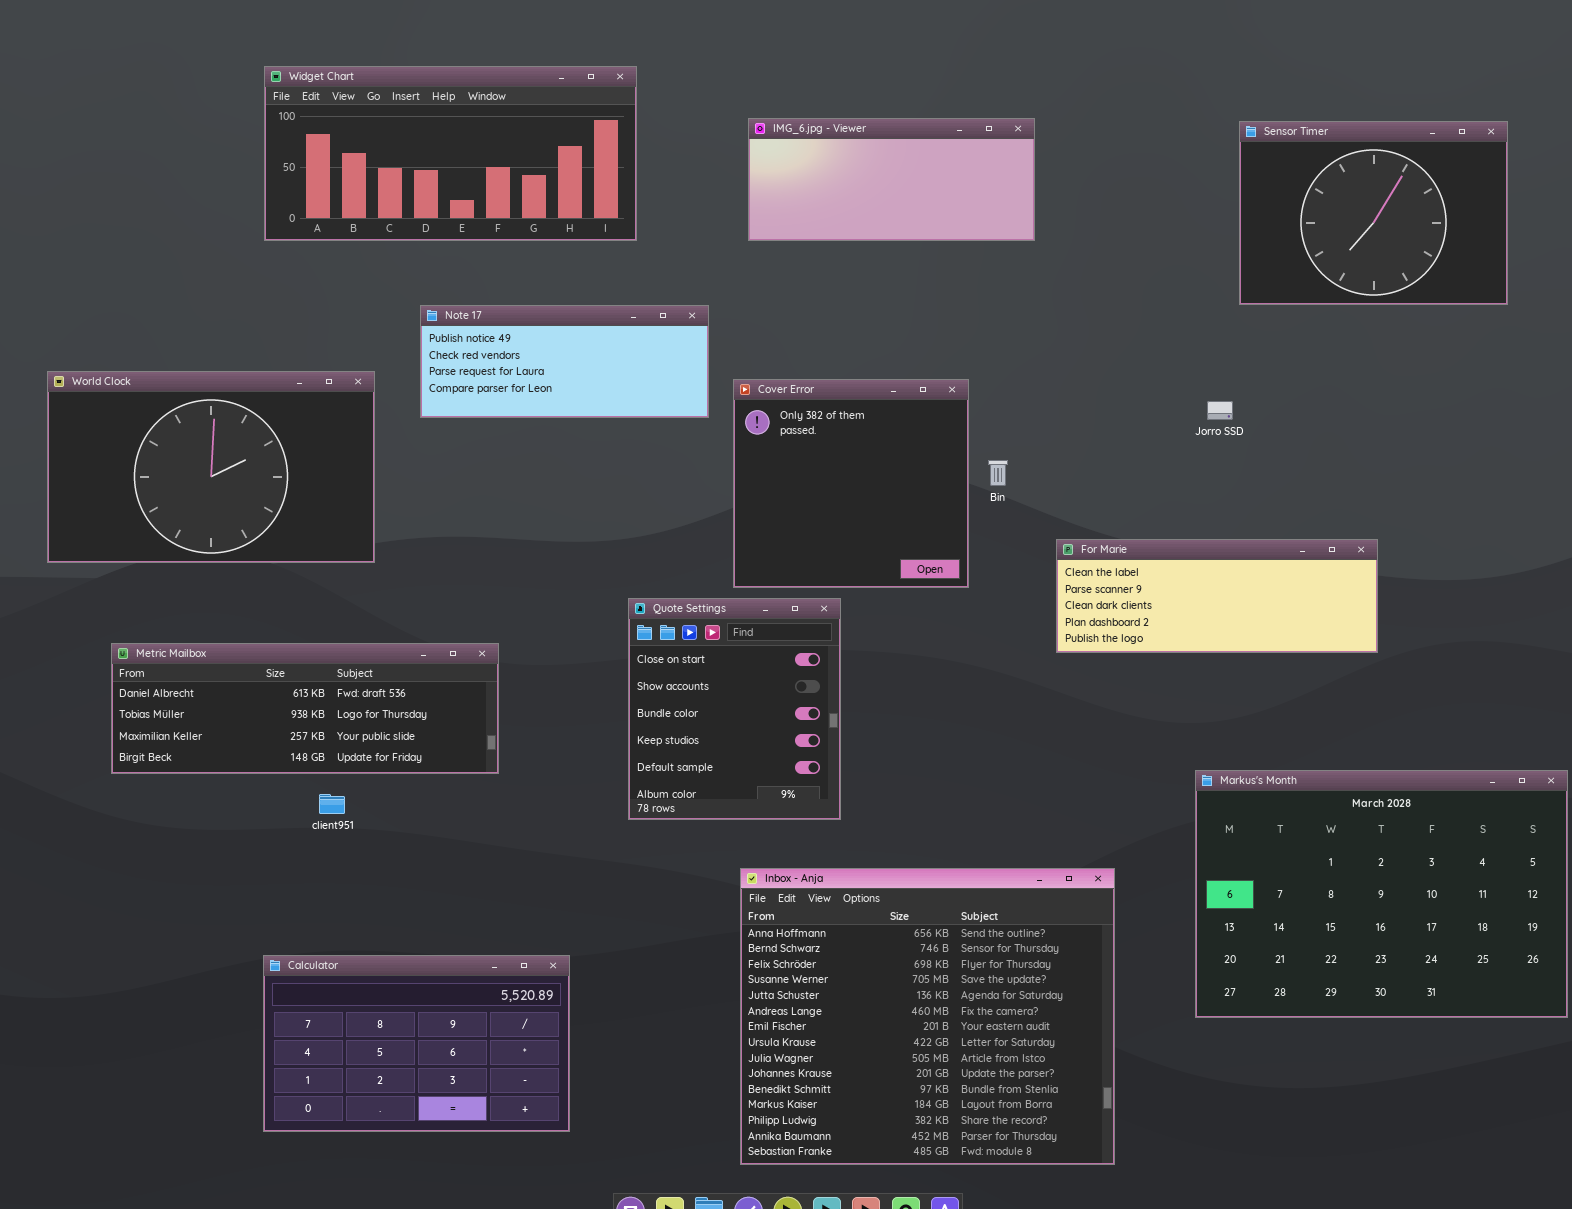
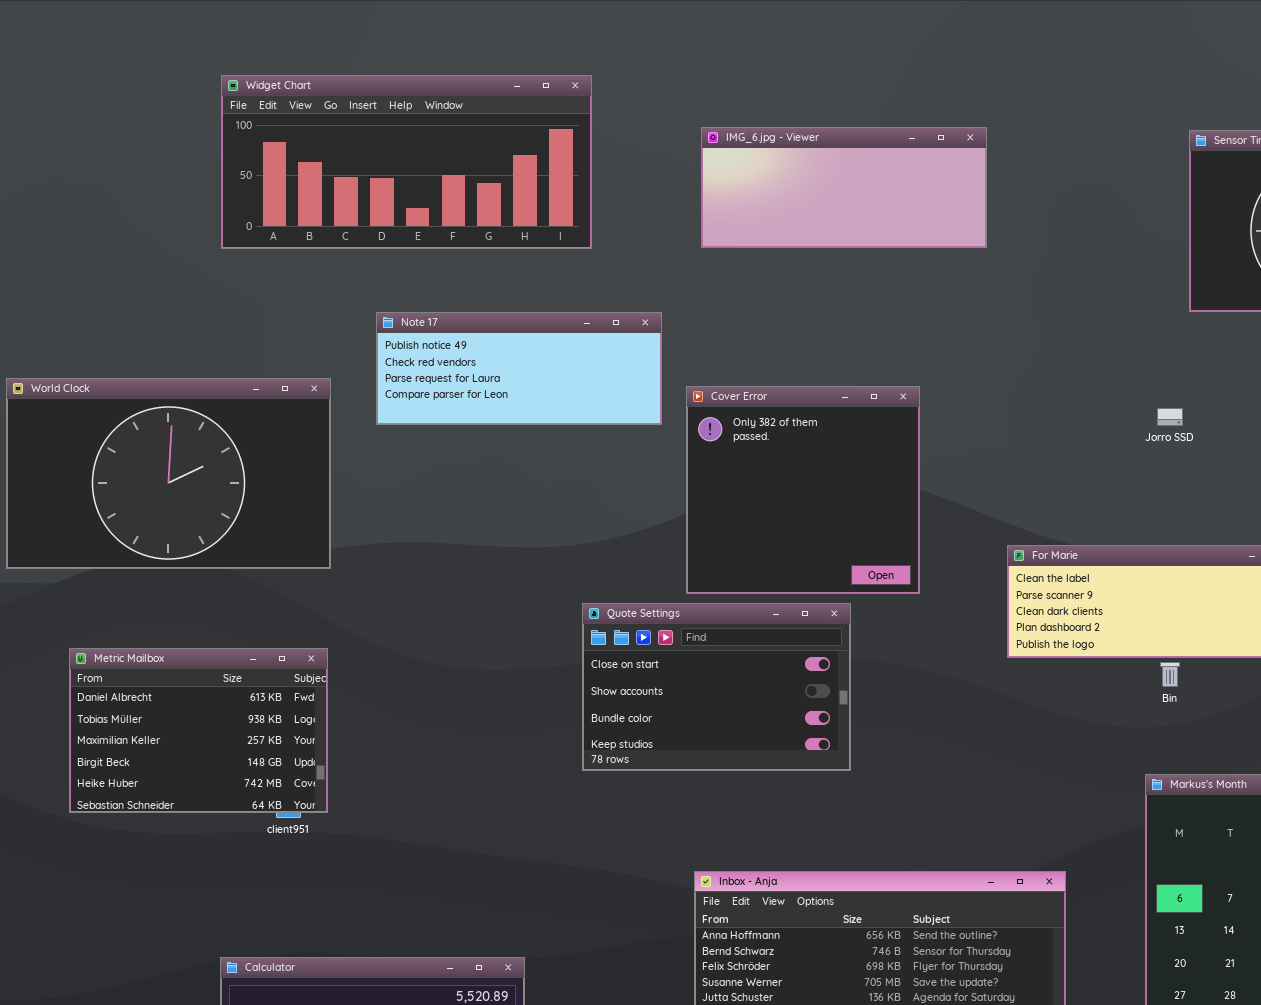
Bin: [988,460,1008,486] -> [1160,662,1180,687], moved
Quote Settings: [628,598,841,820] -> [582,603,851,771], resized
Metric Mailbox: [111,643,499,774] -> [69,648,328,813], resized

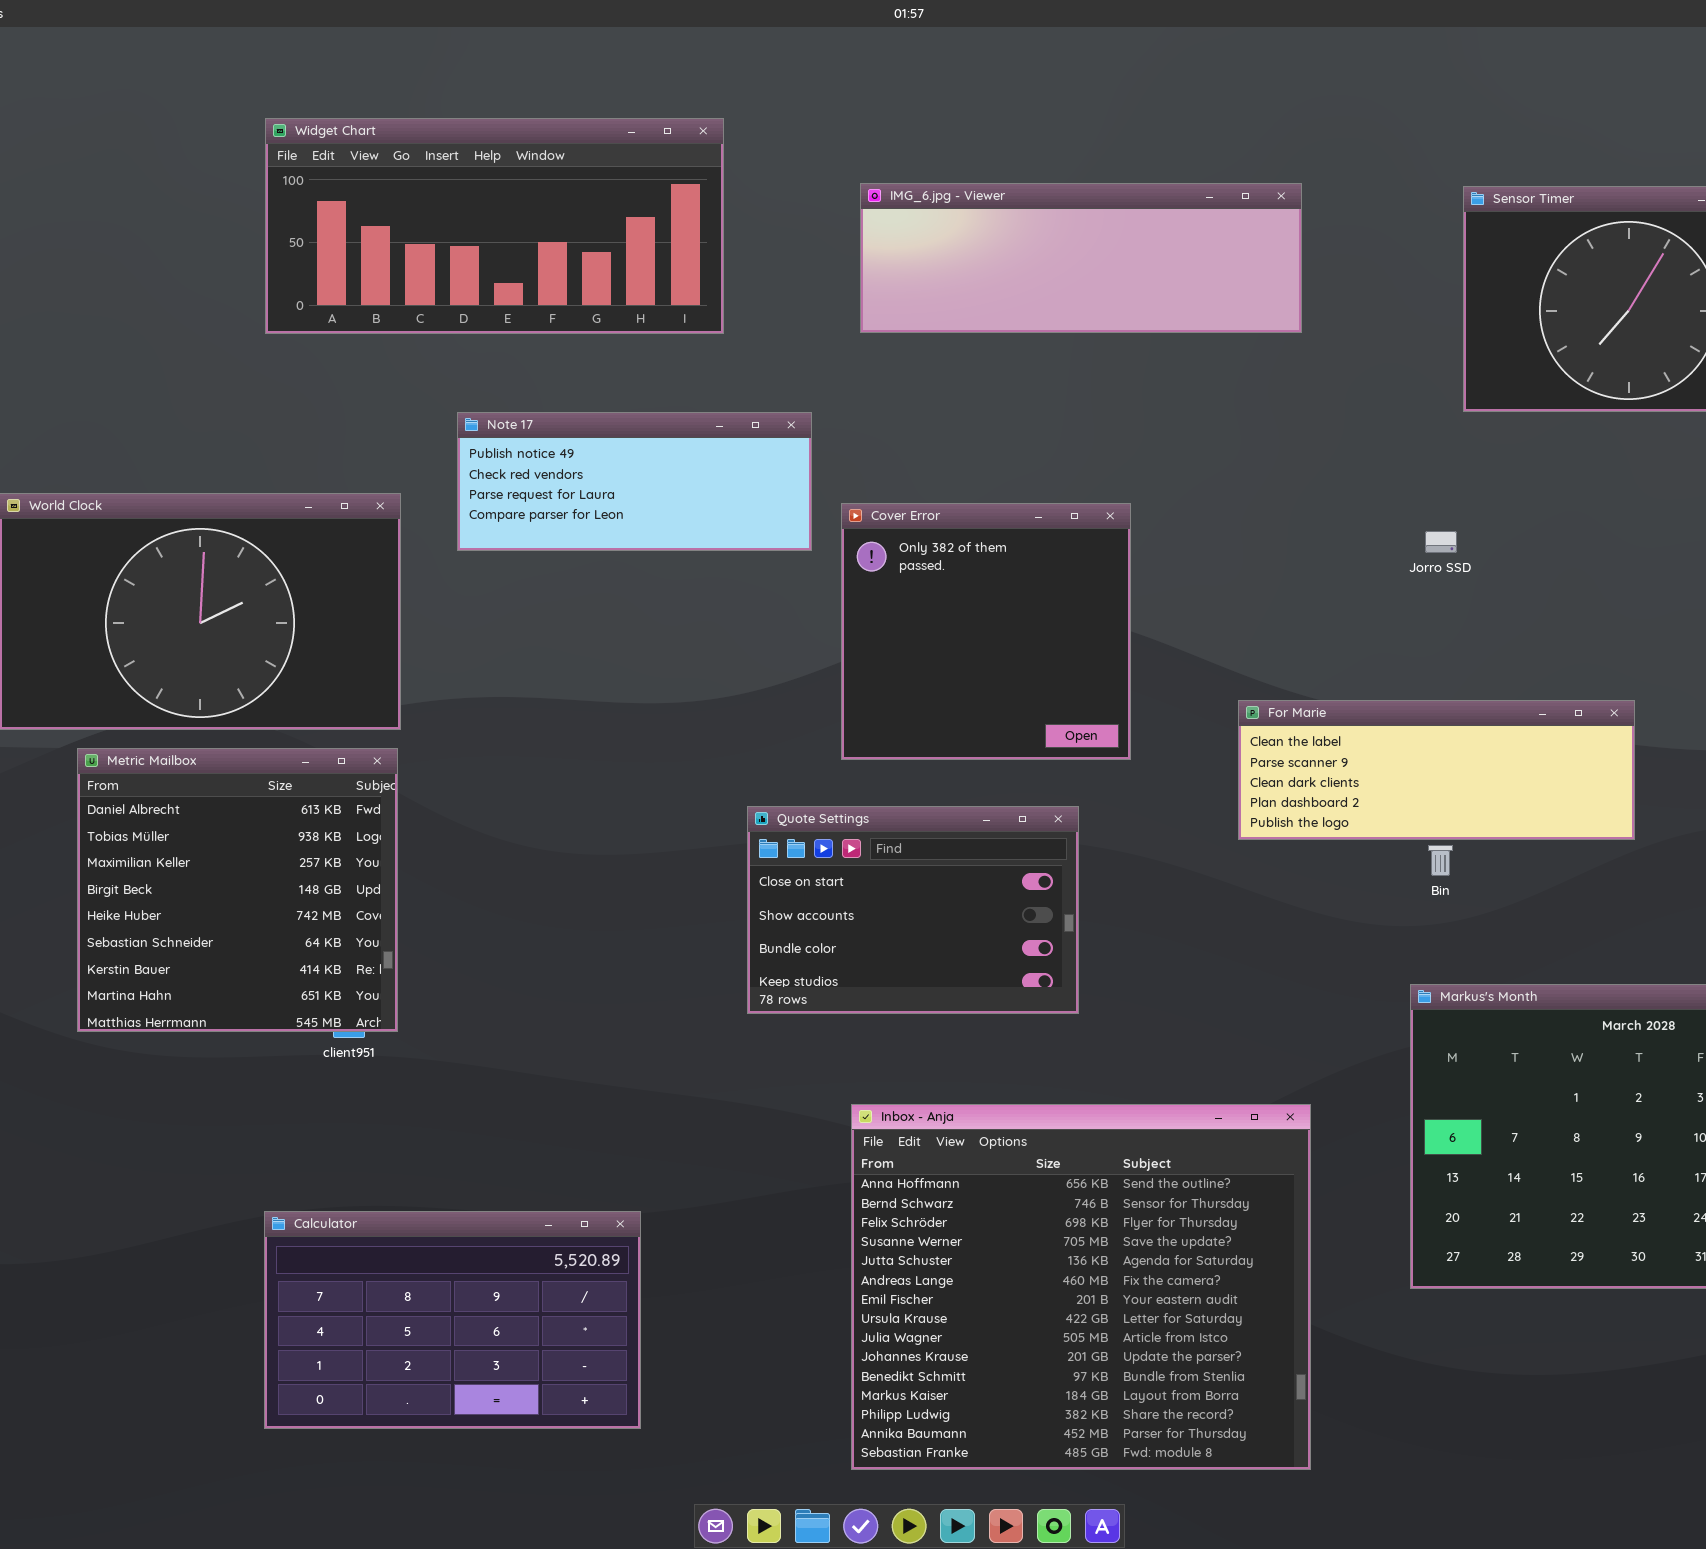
IMG_6.jpg - Viewer: [701,127,987,248] -> [860,183,1302,333], resized
Quote Settings: [582,603,851,771] -> [747,806,1079,1014], moved
Metric Mailbox: [69,648,328,813] -> [77,748,398,1032], resized

